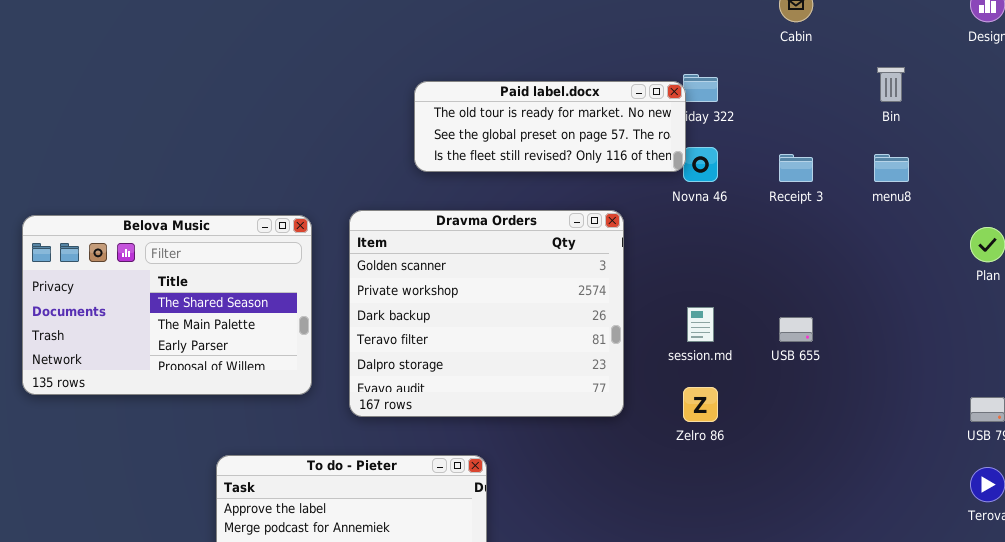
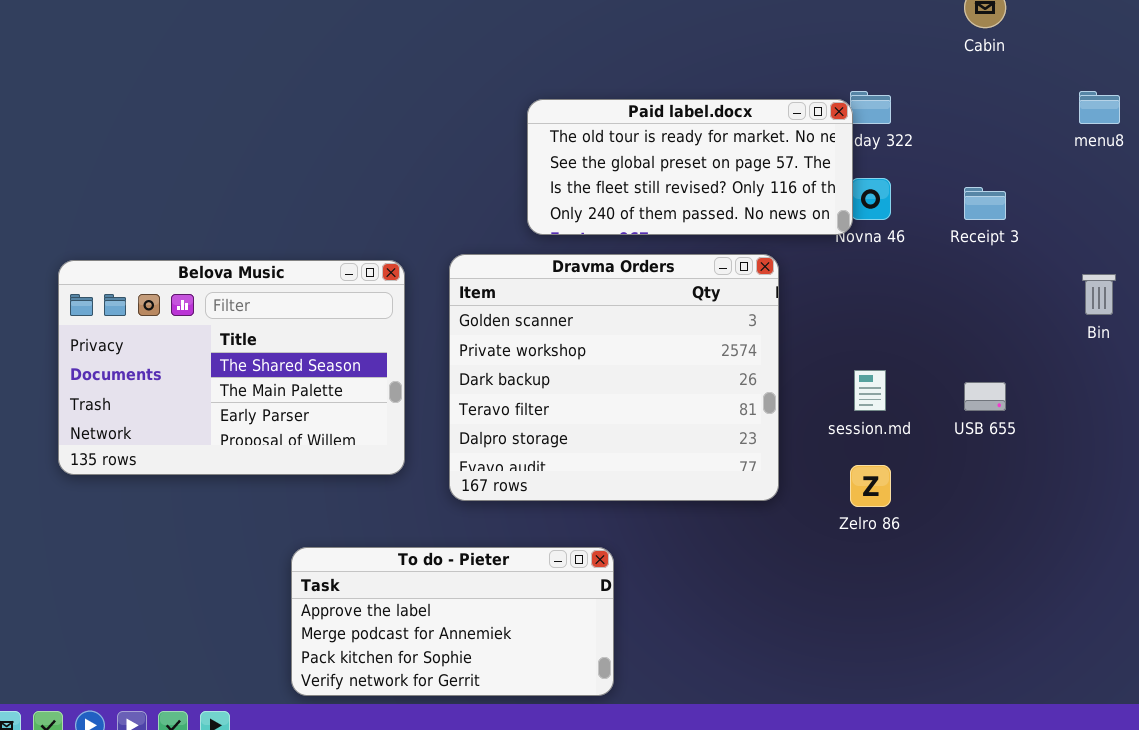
Bin: [877,67,905,102] -> [1082,274,1116,315], moved
Paid label.docx: [414,81,686,172] -> [527,99,853,235], resized
menu8: [874,154,909,182] -> [1079,91,1120,124], moved

